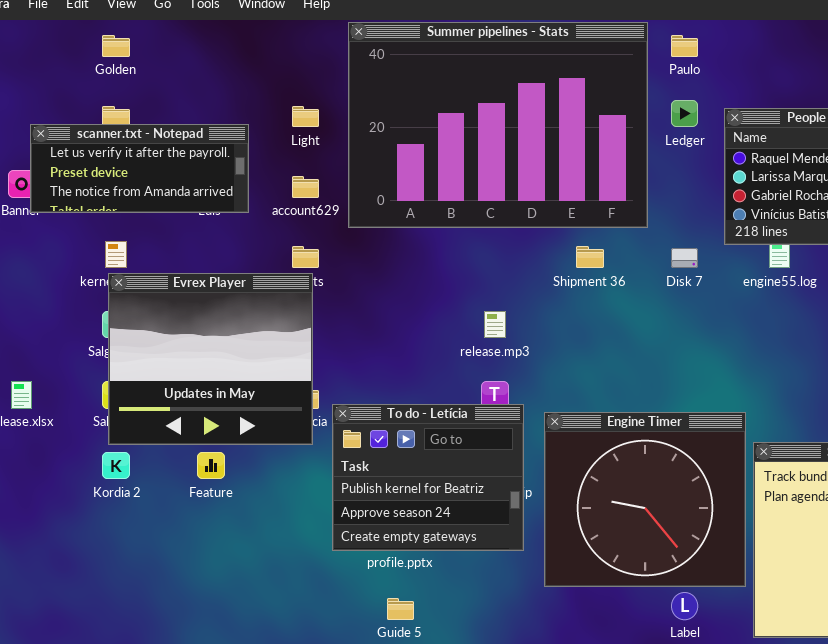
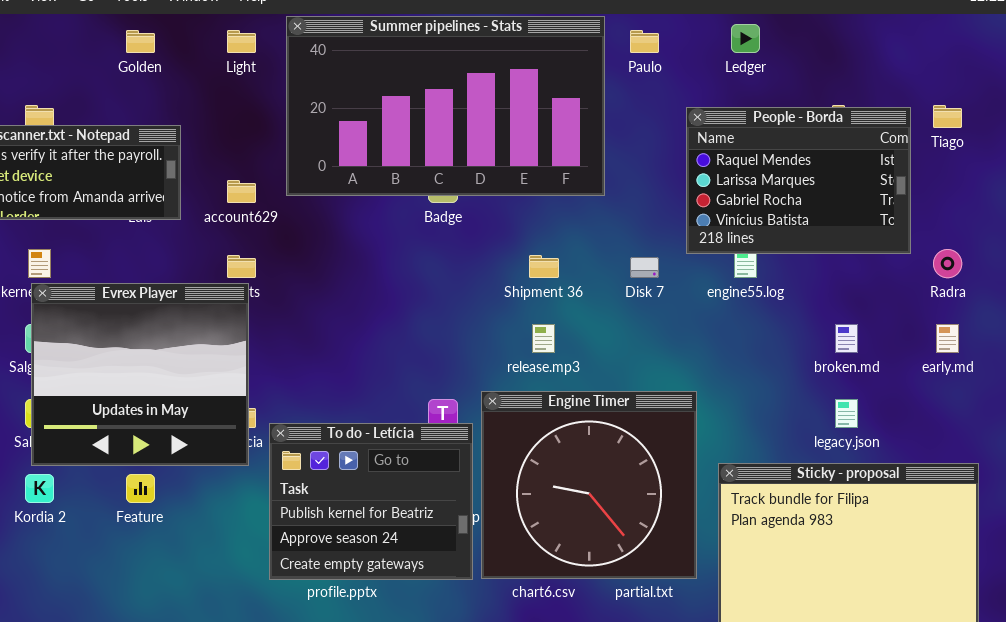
Summer pipelines - Stats: [348,22,648,228] -> [286,16,605,196], resized
Golden: [102,35,130,57] -> [126,30,155,53], moved
Ledger: [671,100,698,127] -> [731,24,760,53], moved
Light: [292,106,319,127] -> [227,30,256,53], moved
release.mp3: [484,311,506,338] -> [532,324,555,353], moved
Engine Timer: [544,412,746,587] -> [481,391,697,579], moved

